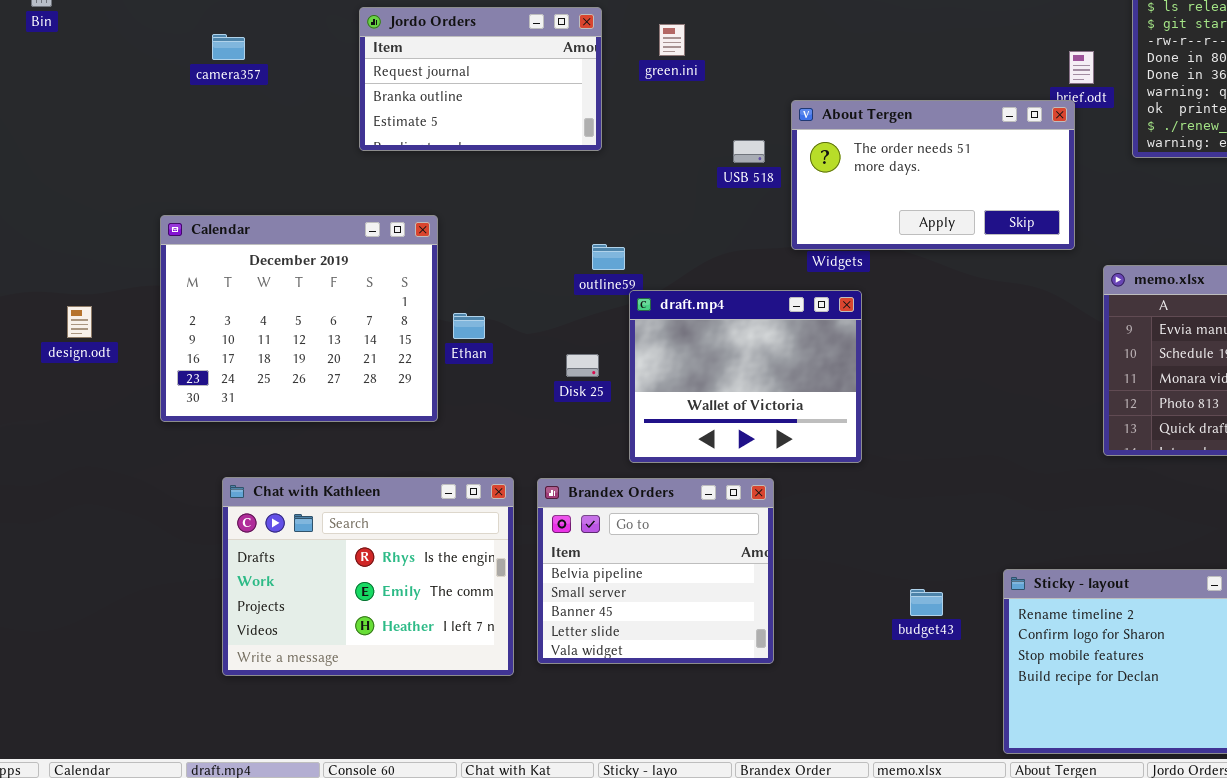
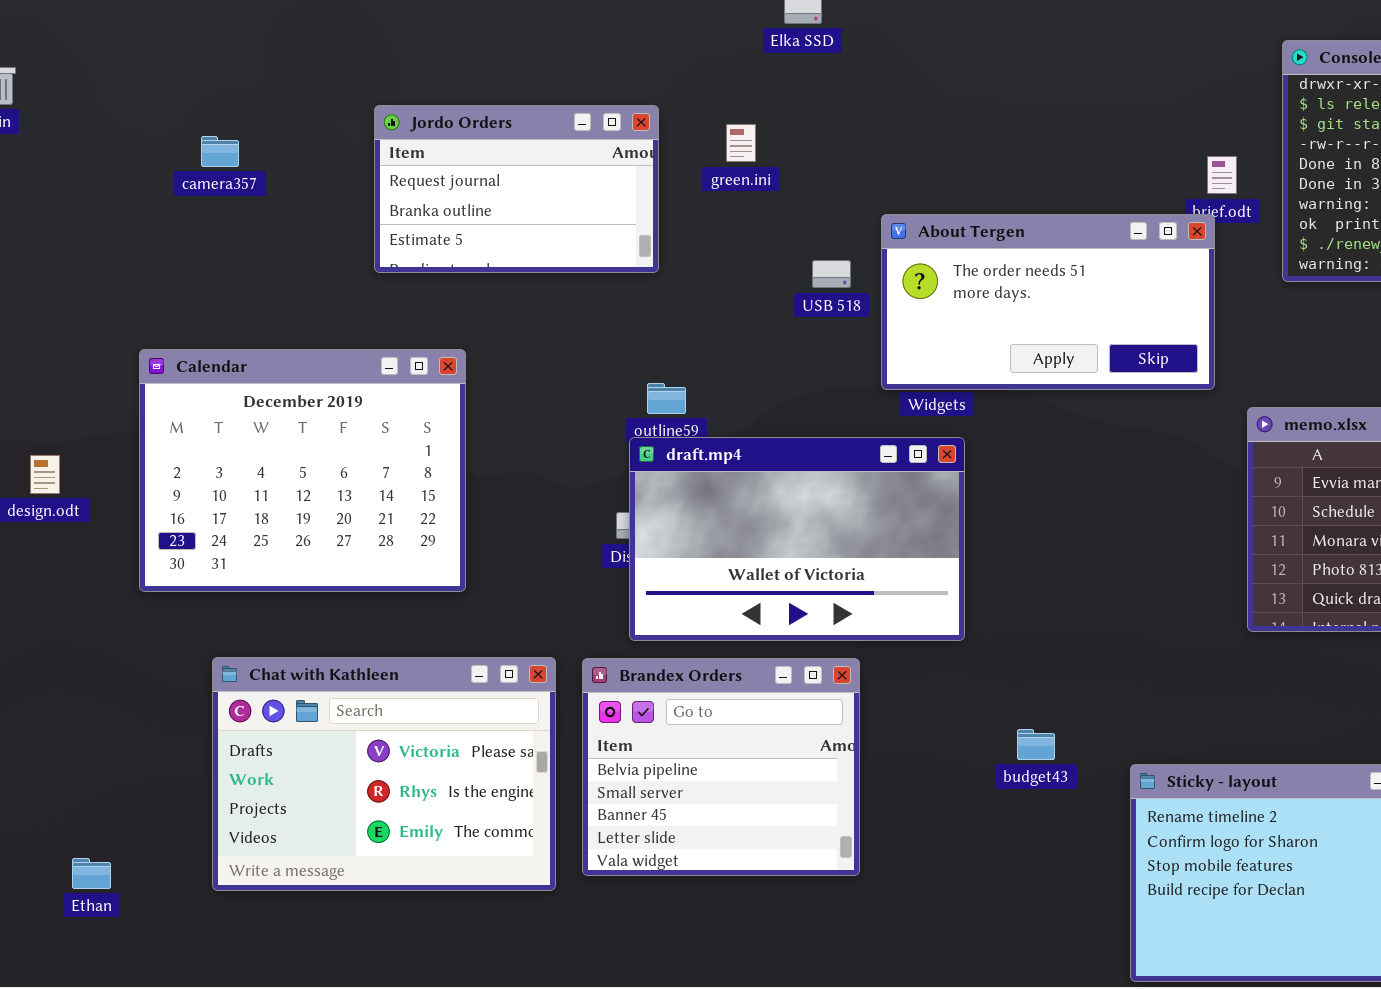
draft.mp4: [629,290,862,463] -> [629,437,965,641], resized
Ethan: [453,313,485,339] -> [72,858,111,889], moved
Chat with Kathleen: [222,477,514,676] -> [212,657,556,891], scrolled up 1 row
budget43: [910,589,943,616] -> [1017,729,1055,760], moved

